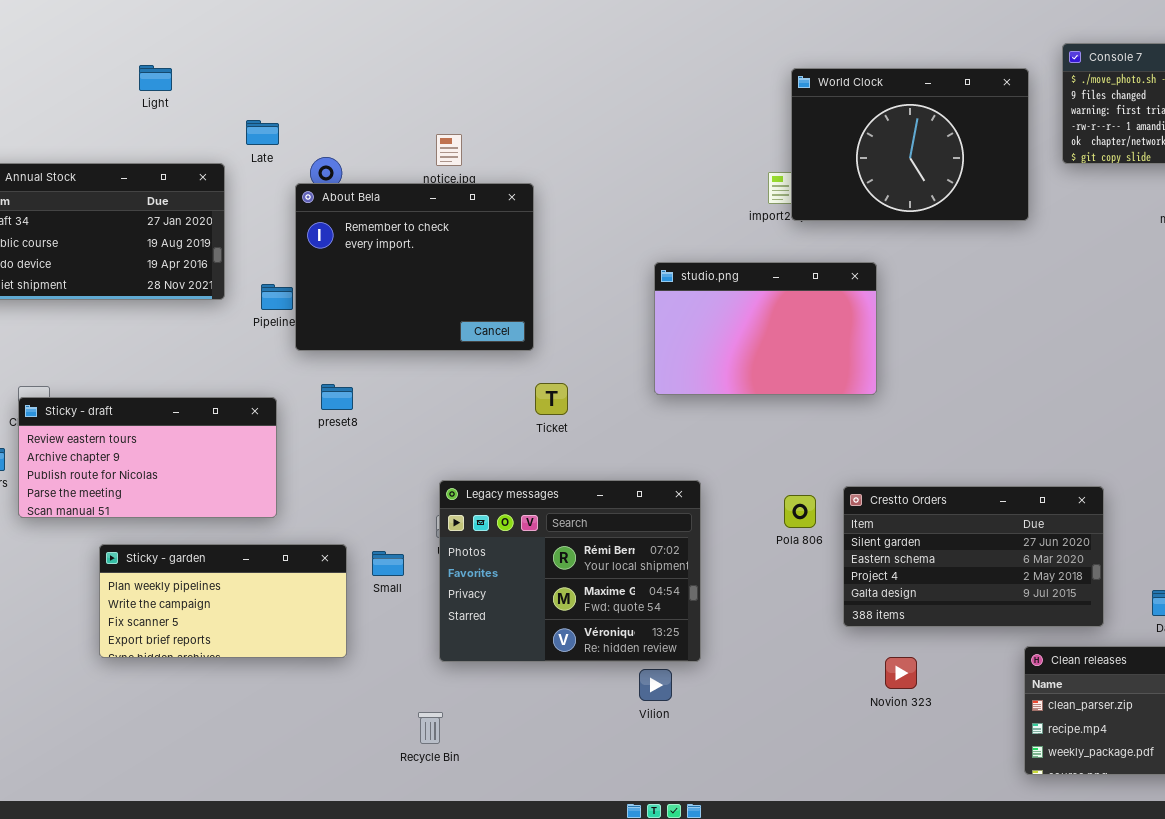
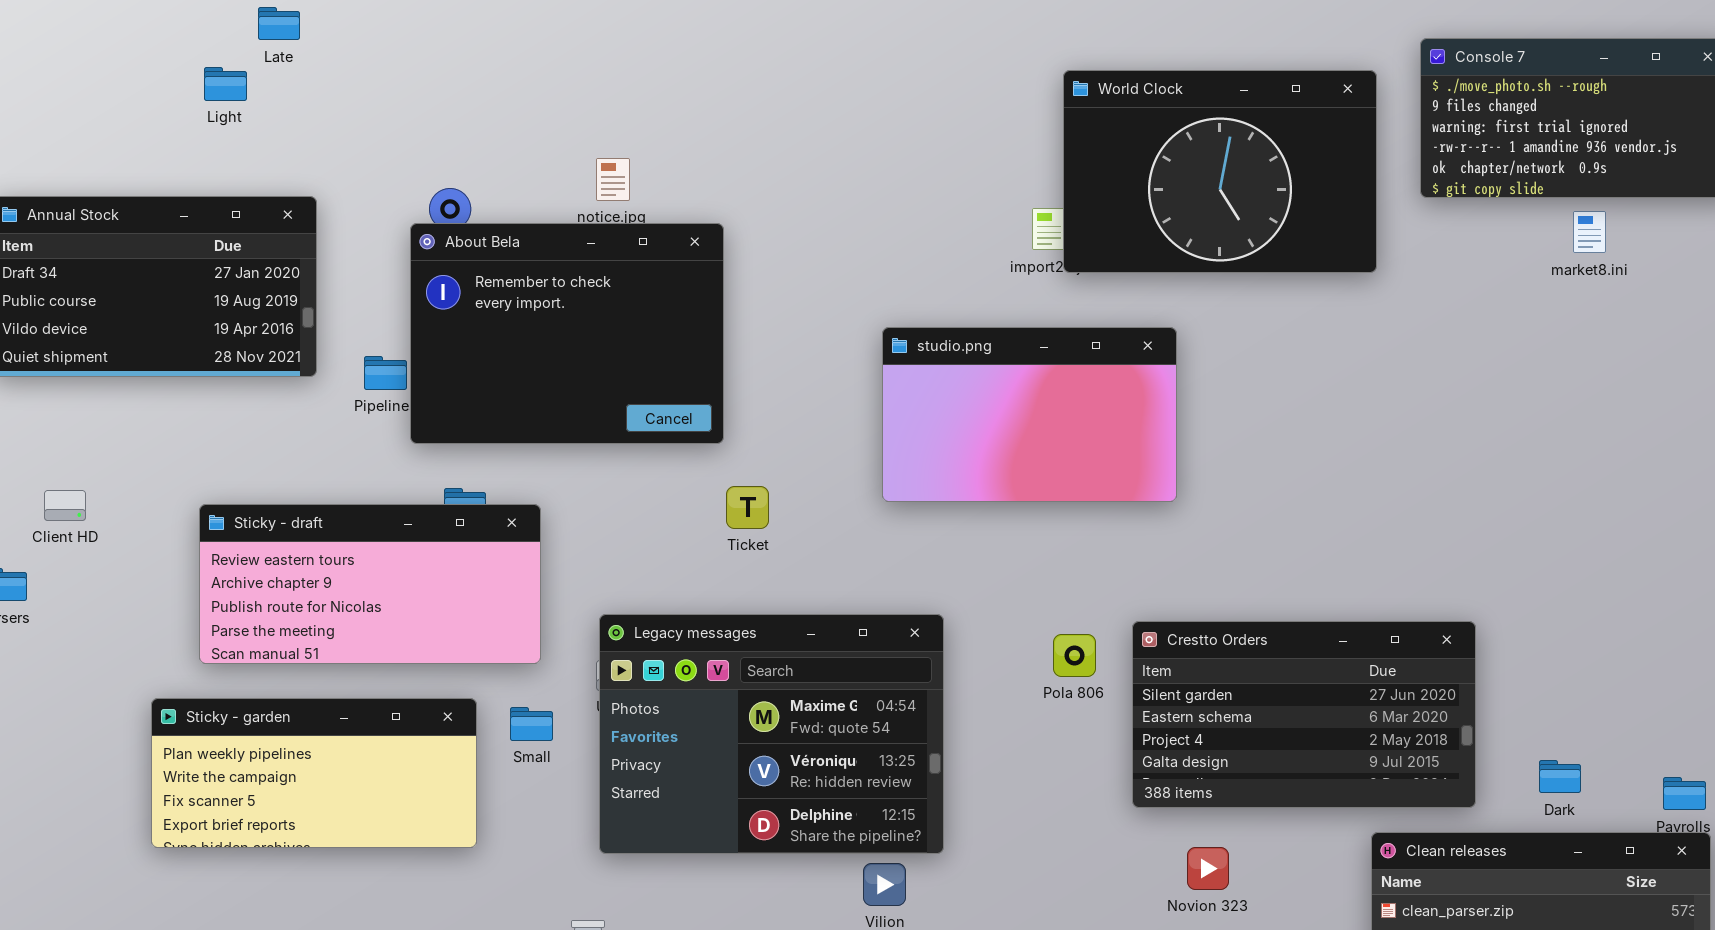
Late: [246,120,279,145] -> [258,7,300,40], moved
Sticky - draft: [18,397,277,518] -> [199,504,541,664], moved
Legacy messages: [439,480,701,662] -> [599,614,944,854], scrolled down 1 row

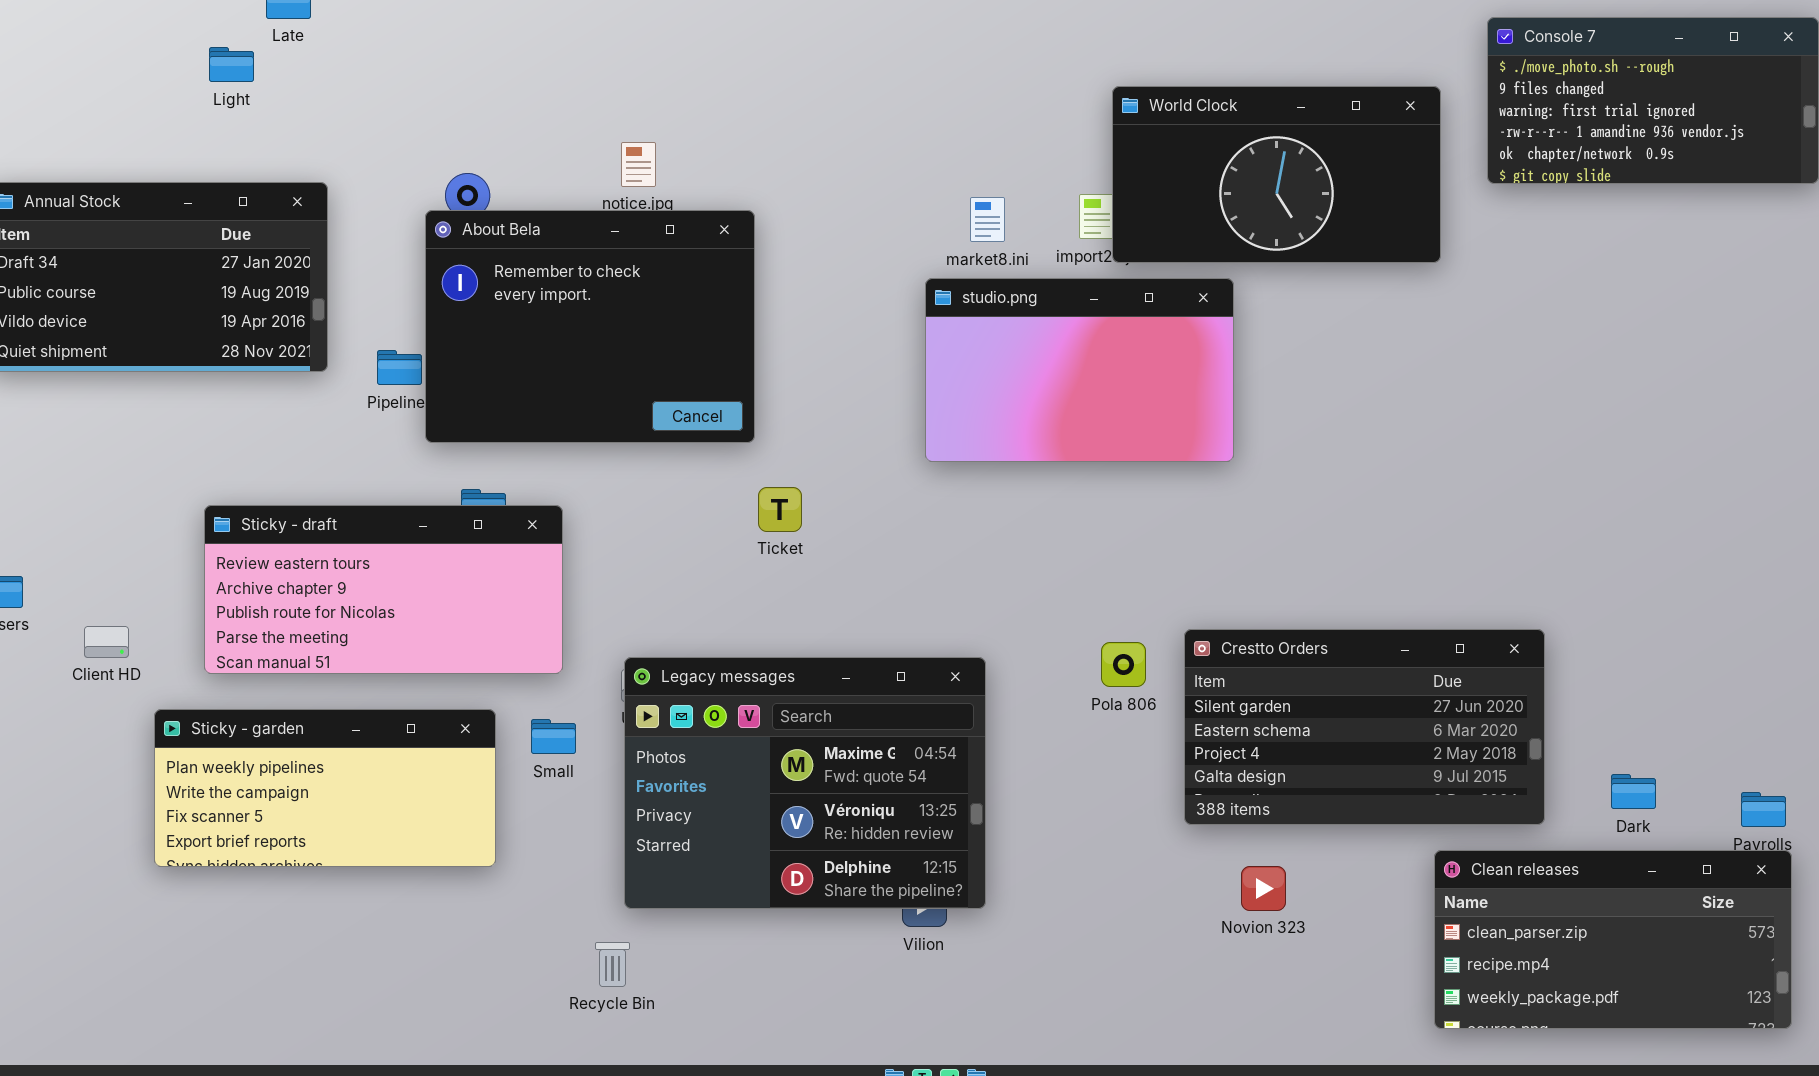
World Clock: [1063,70,1377,273] -> [1112,86,1441,263], resized
market8.ini: [1573,211,1606,253] -> [970,197,1005,242], moved
studio.png: [882,327,1177,502] -> [925,278,1234,462], moved
Client HD: [44,490,86,521] -> [84,626,129,658], moved
Legacy messages: [599,614,944,854] -> [624,657,986,909], moved

